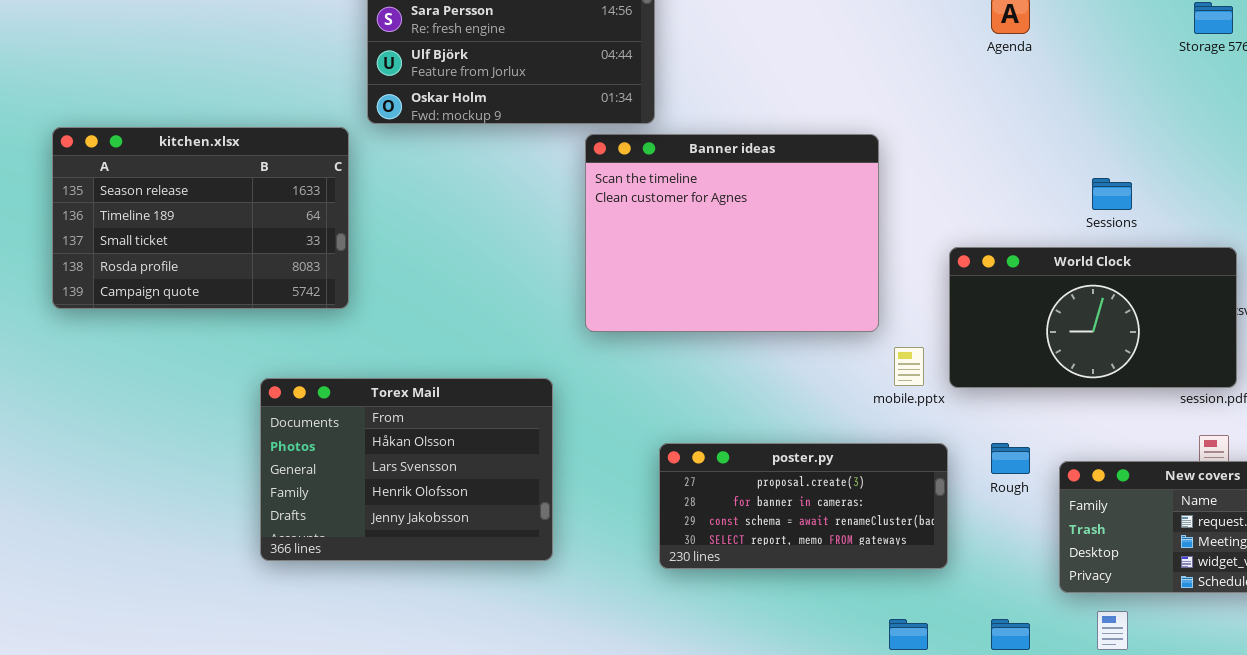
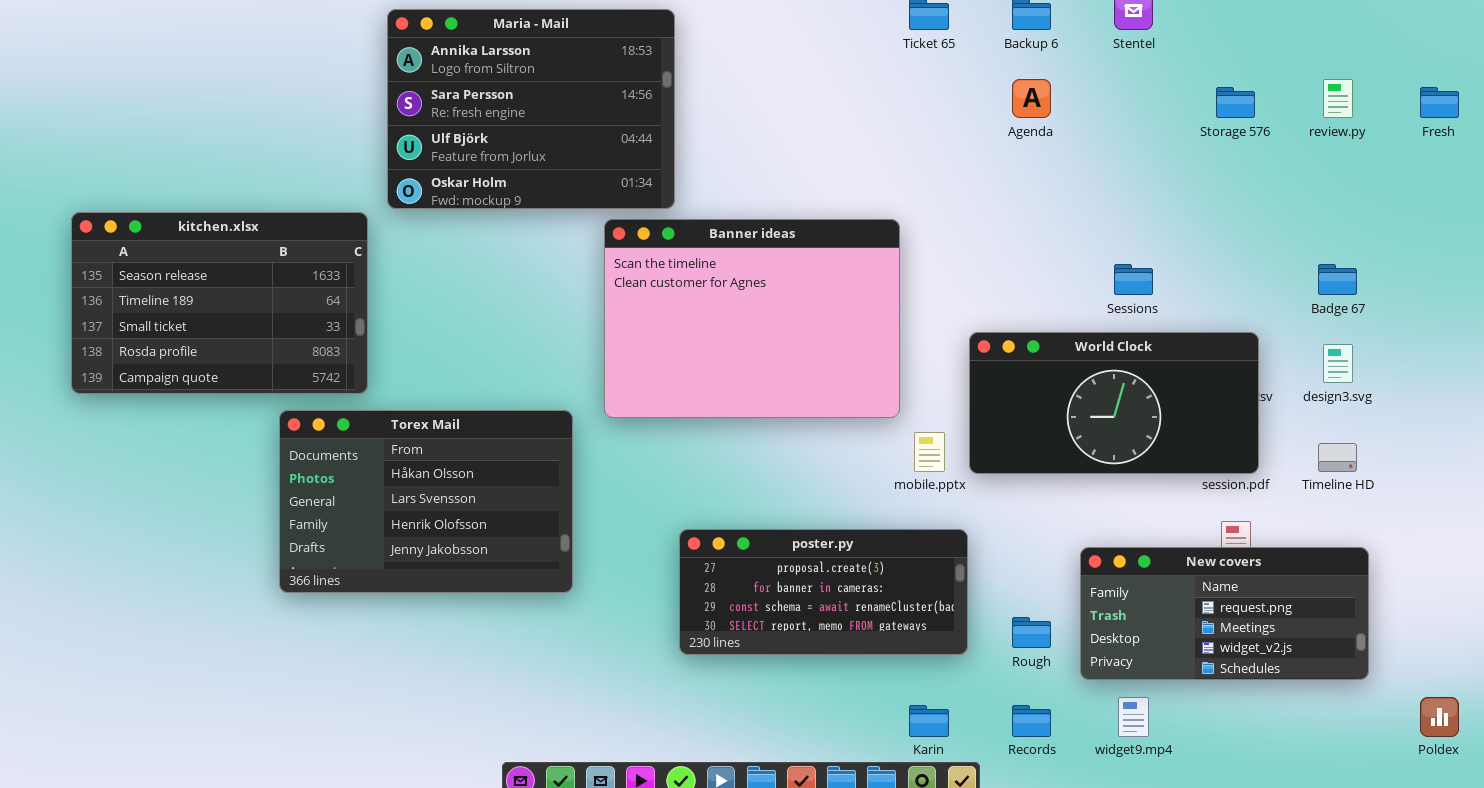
Torex Mail: [260,378,553,561] -> [279,410,573,593], moved
Rough: [991,443,1030,474] -> [1012,617,1051,648], moved

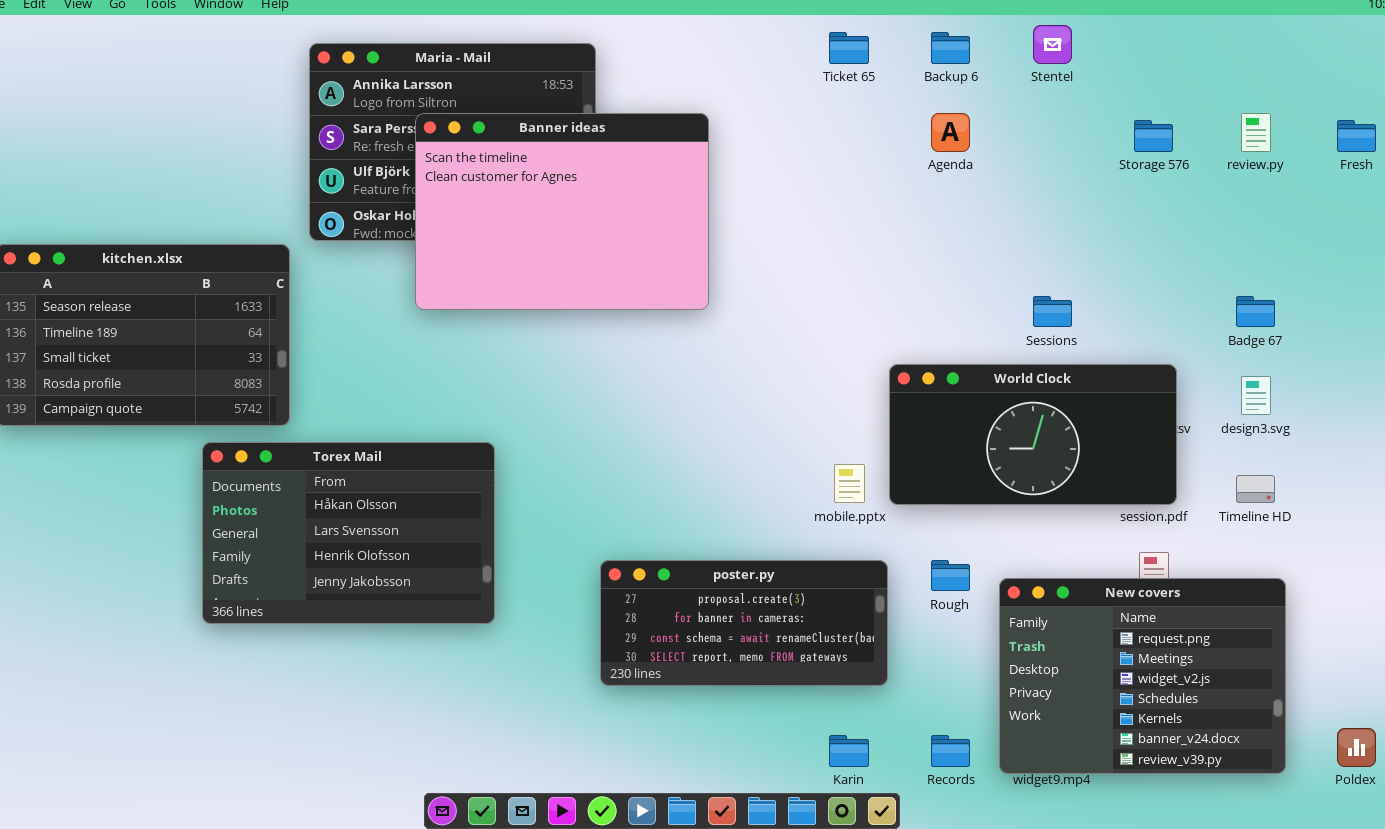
Banner ideas: [604,219,900,418] -> [415,113,709,310], moved
New covers: [1080,547,1369,680] -> [999,578,1286,774], resized
Rough: [1012,617,1051,648] -> [931,560,970,591], moved

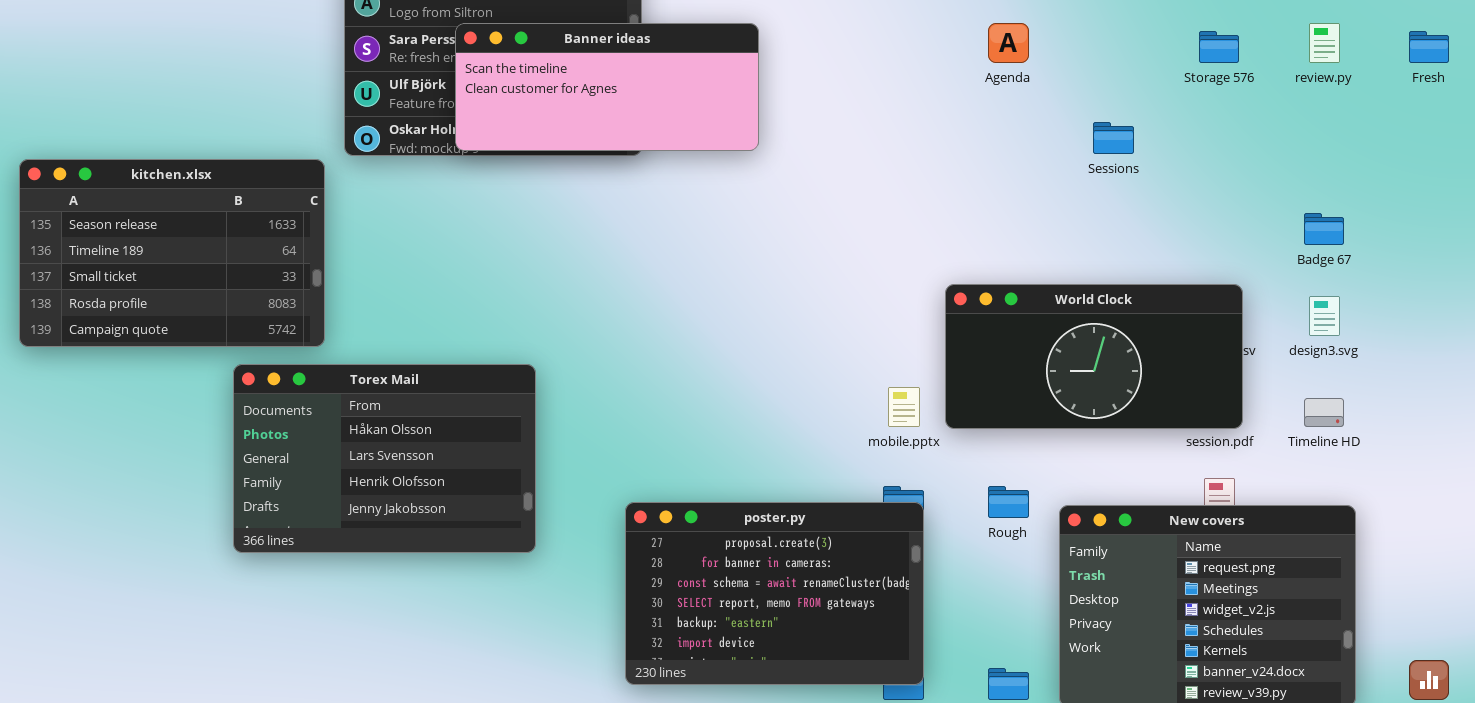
Banner ideas: [415,113,709,310] -> [455,23,759,151], resized
Sessions: [1033,296,1072,327] -> [1093,122,1134,154], moved
poster.py: [600,560,888,686] -> [625,502,924,685], moved, resized

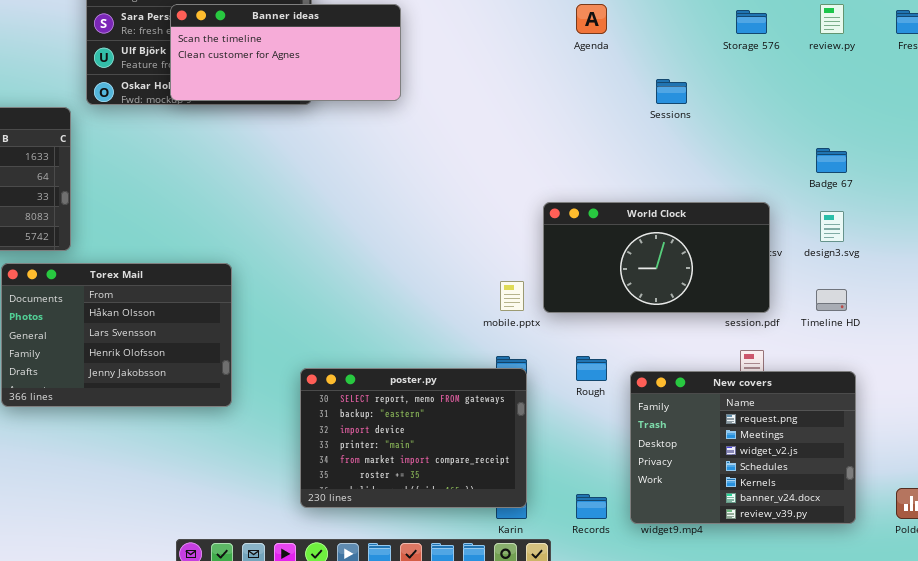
poster.py: [625,502,924,685] -> [300,368,527,508], scrolled down 3 rows

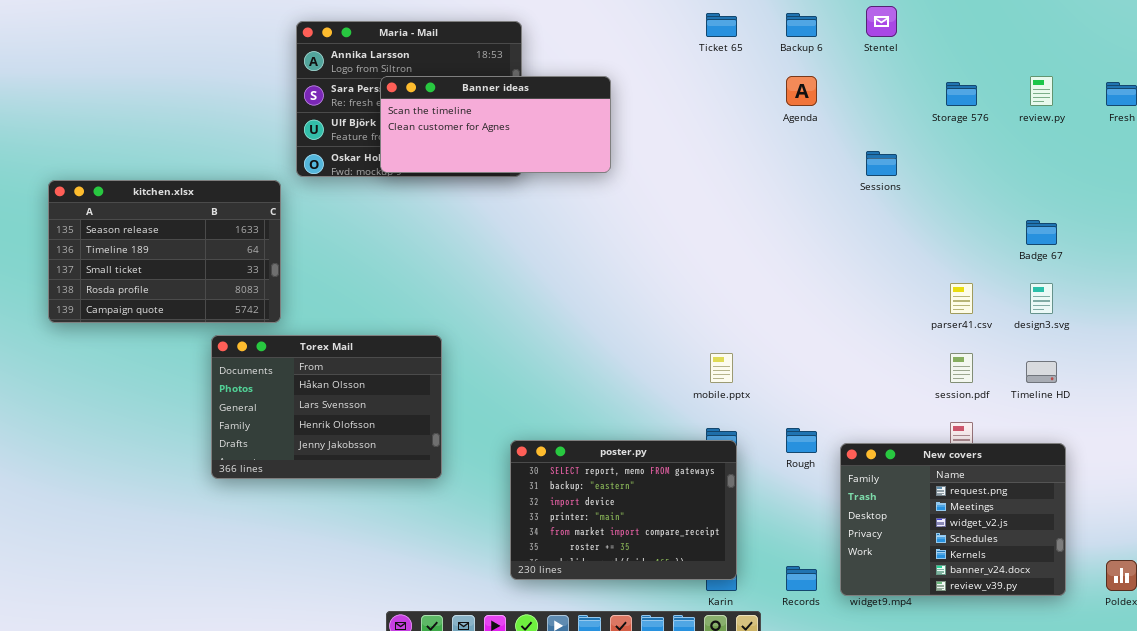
World Clock: [543,202,770,313] -> none, closed

